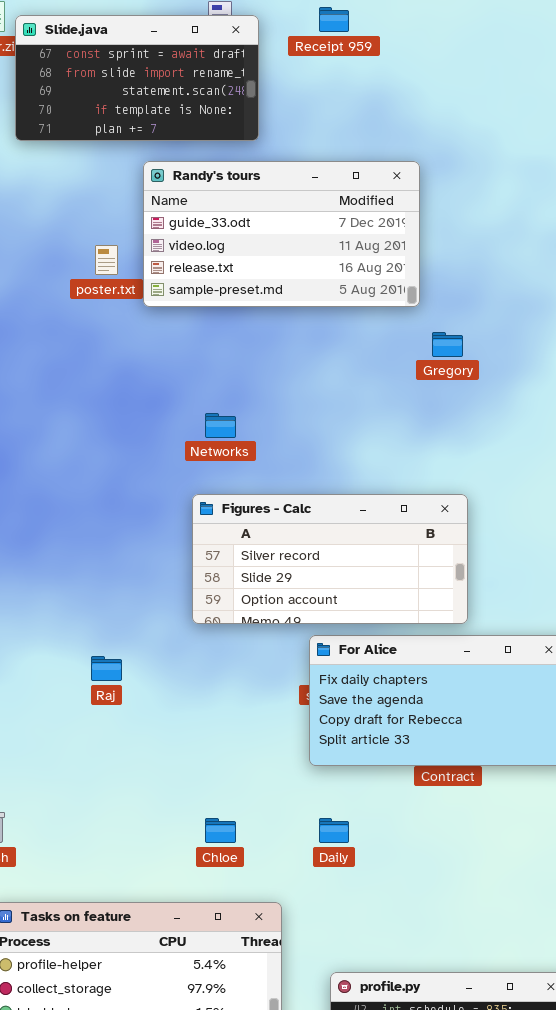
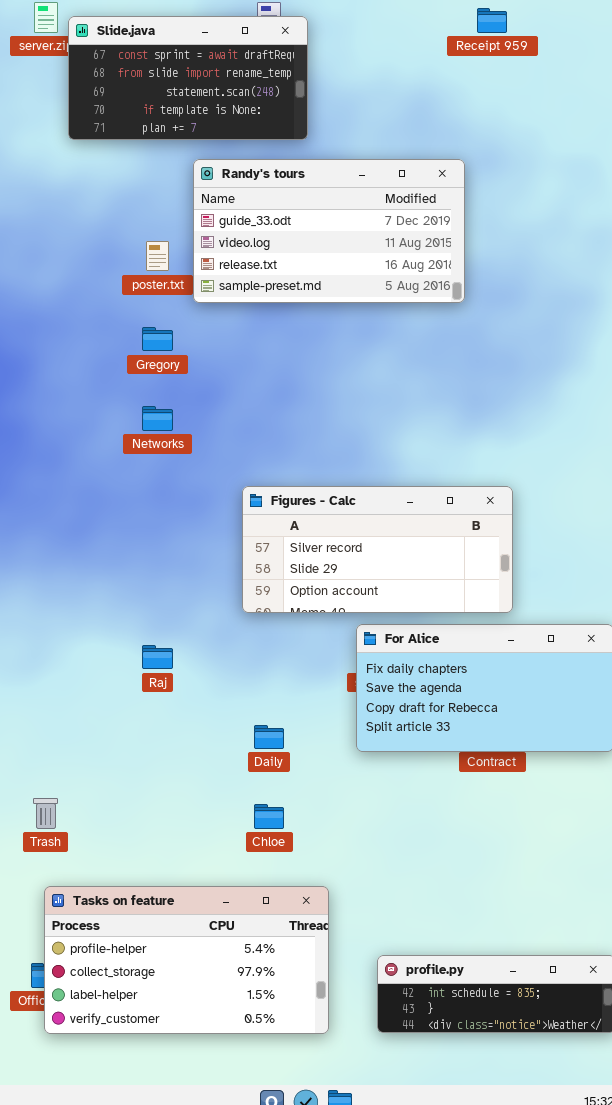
Receipt 959: [319,7,349,32] -> [477,8,507,33], moved
Gregory: [432,332,463,357] -> [142,327,173,351], moved
Networks: [205,413,236,438] -> [142,406,173,431], moved
Daily: [319,818,349,843] -> [254,725,284,749], moved

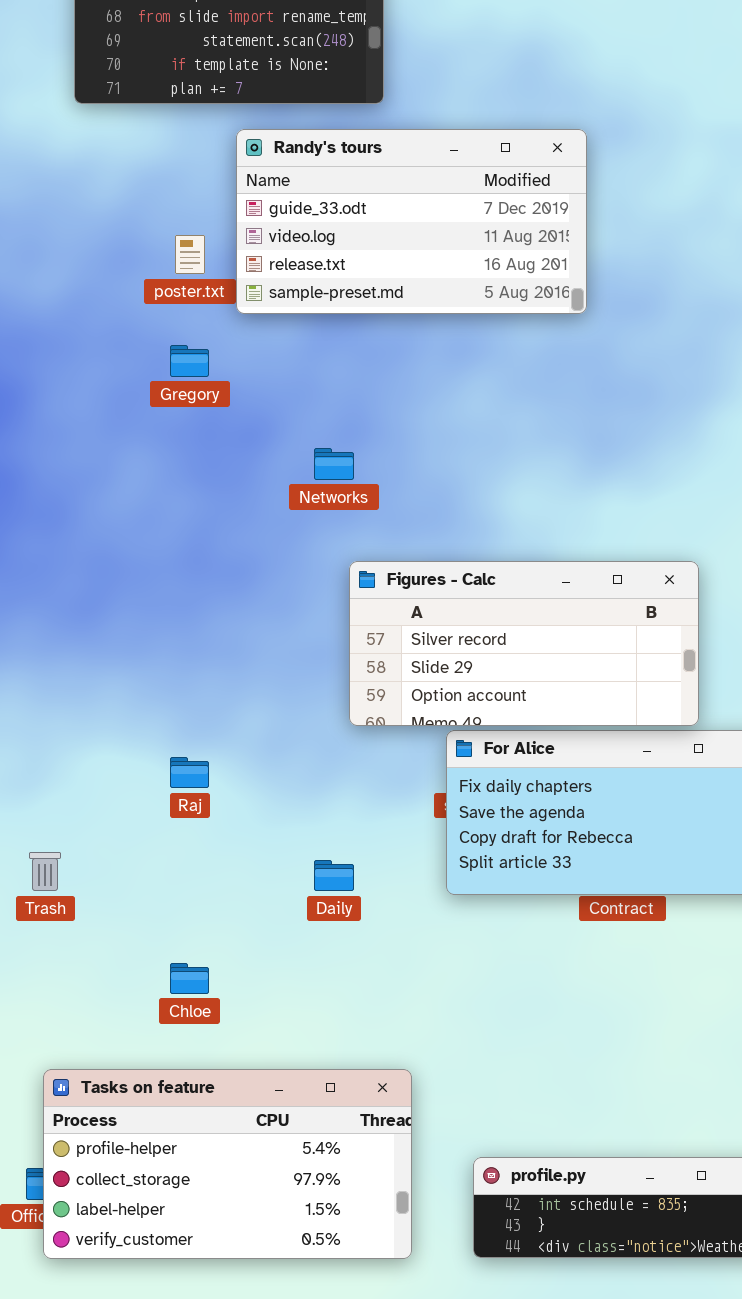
Networks: [142,406,173,431] -> [314,448,354,480], moved
Figures - Calc: [242,486,513,613] -> [349,561,699,726], moved
Trash: [33,798,58,829] -> [29,852,61,891], moved
Chloe: [254,804,284,829] -> [170,963,209,994], moved

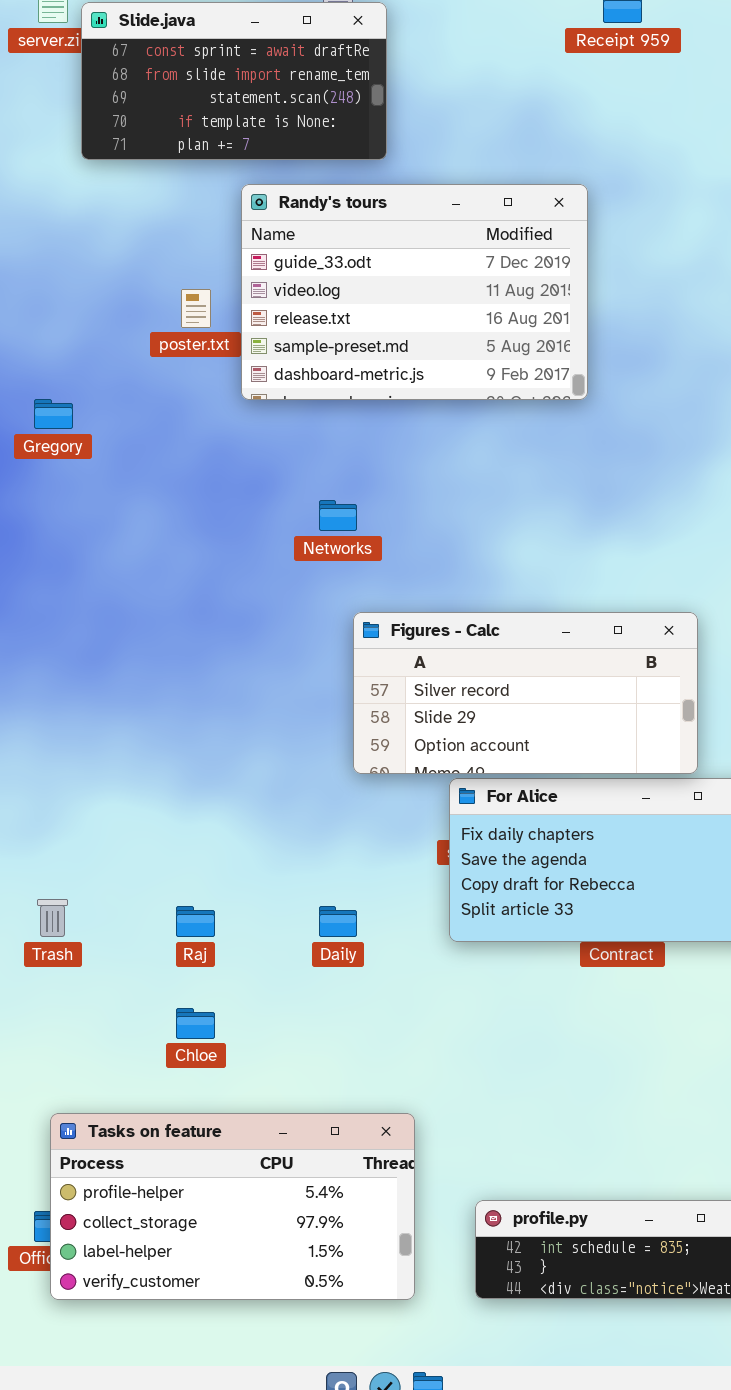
Randy's tours: [236,129,587,314] -> [241,184,588,400], resized
Gregory: [170,345,209,377] -> [34,399,73,429], moved
Raj: [170,757,209,788] -> [176,906,215,937], moved

